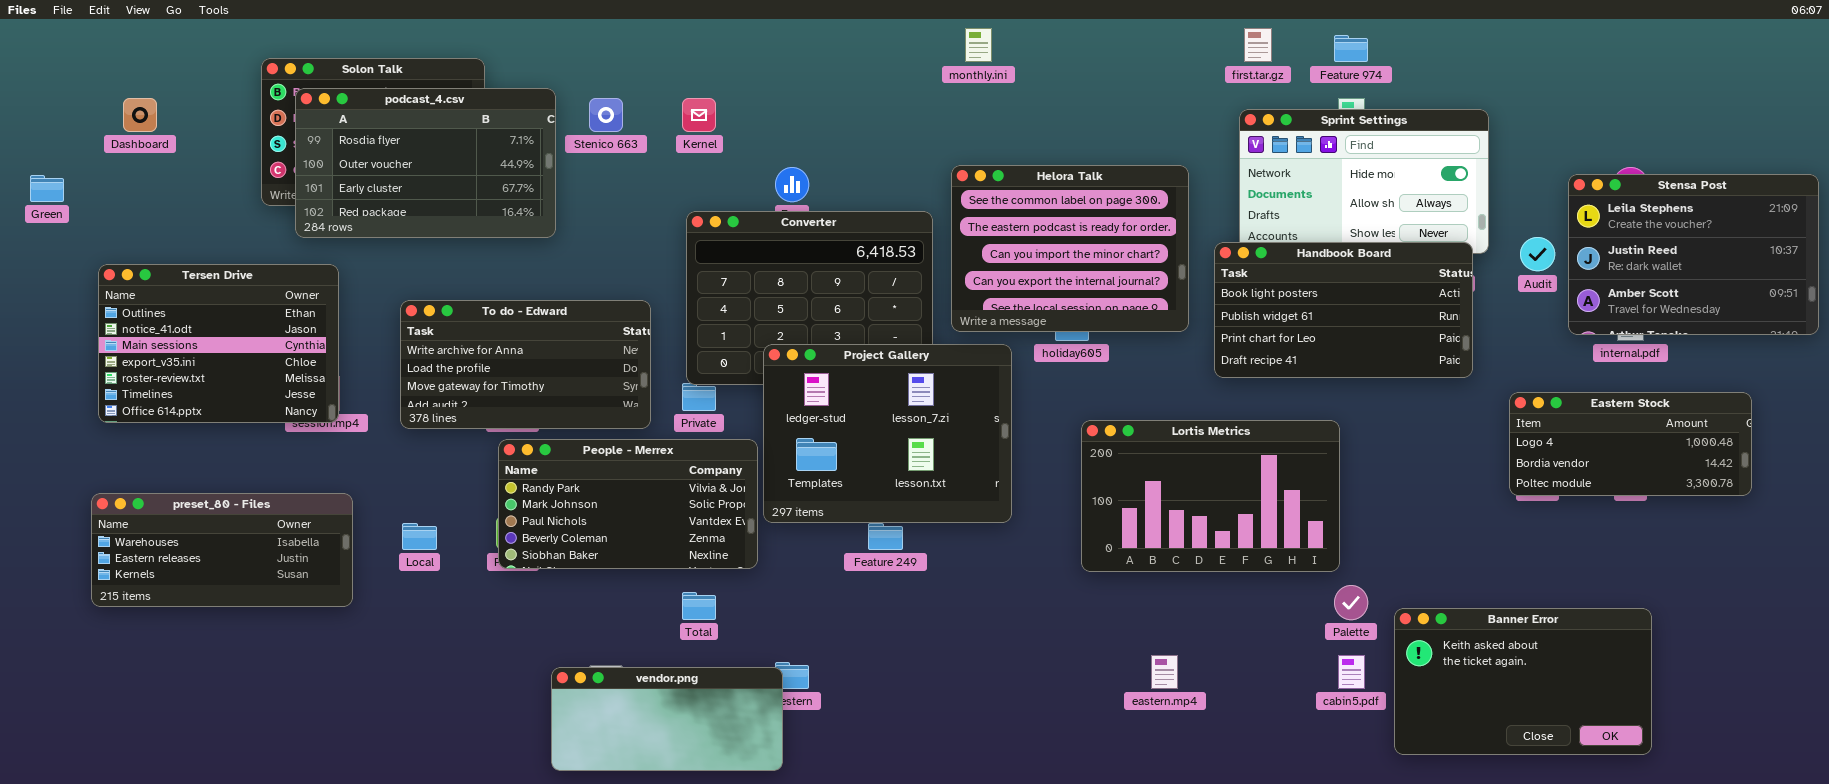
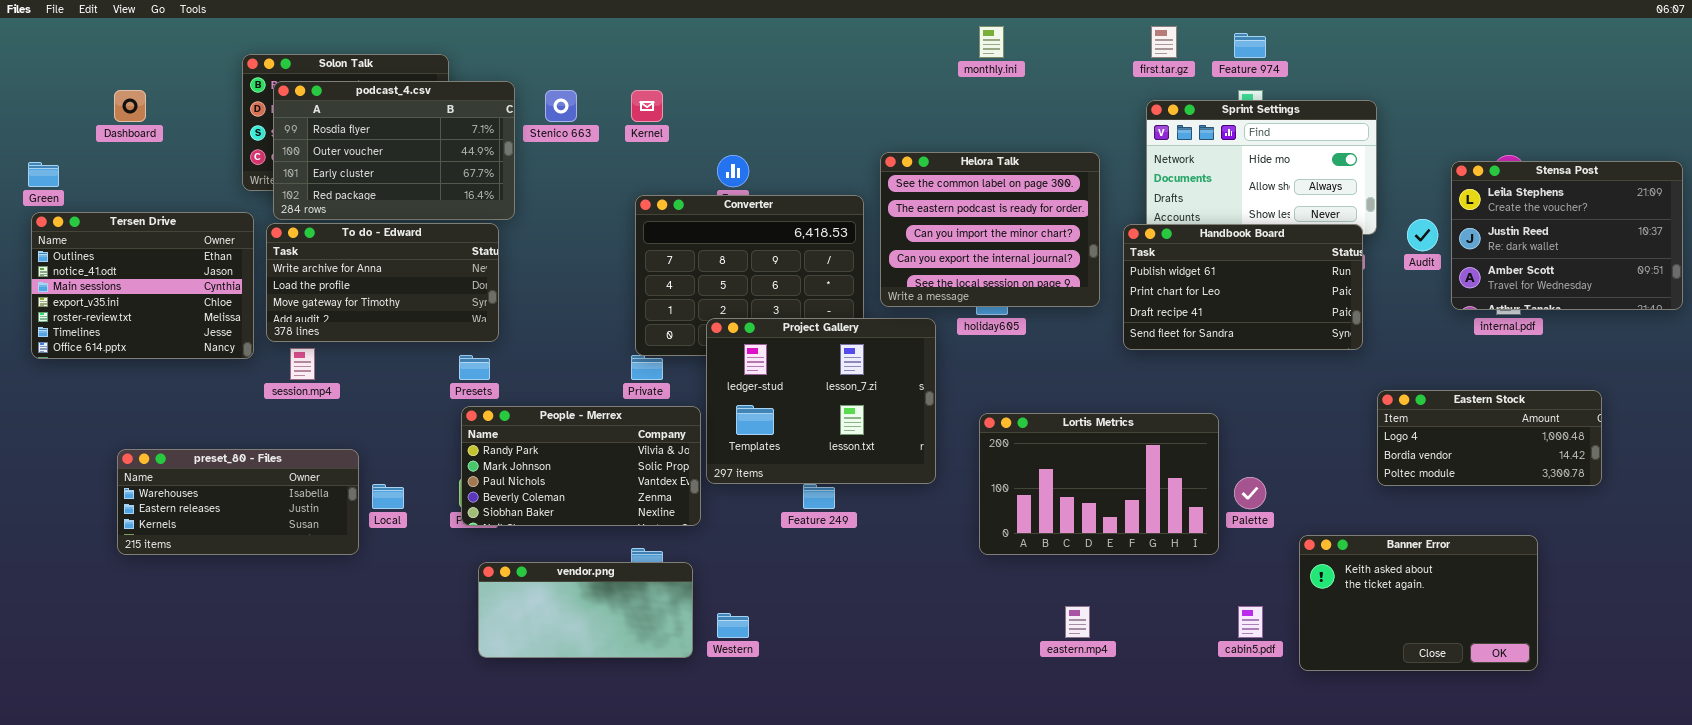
monthly.ini: [965,28,992,62] -> [979,26,1004,58], moved
Handbook Board: [1214,242,1473,378] -> [1123,224,1363,350], scrolled down 1 row
Tersen Drive: [98,264,339,423] -> [31,212,254,359], moved
To do - Edward: [400,300,651,429] -> [266,223,499,342], moved
Eastern Stock: [1509,392,1752,496] -> [1377,390,1602,486], moved
Lortis Metrics: [1081,420,1340,572] -> [979,413,1219,555], moved
preset_80 - Files: [91,493,353,607] -> [117,449,359,555], moved
Palette: [1334,585,1368,620] -> [1234,477,1266,509], moved
Banner Error: [1394,608,1652,755] -> [1299,535,1538,671], moved
vendor.png: [551,667,783,771] -> [478,562,693,658], moved

